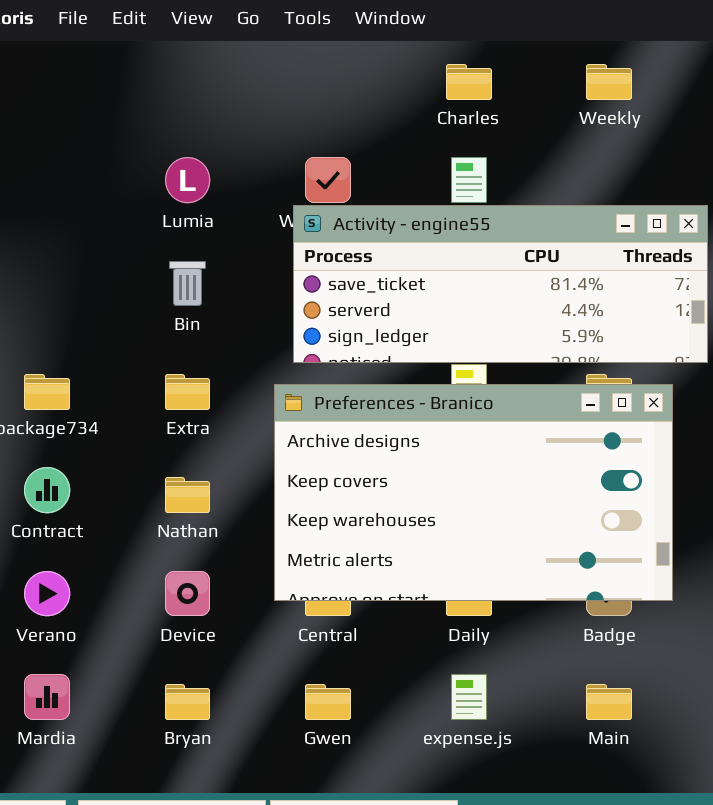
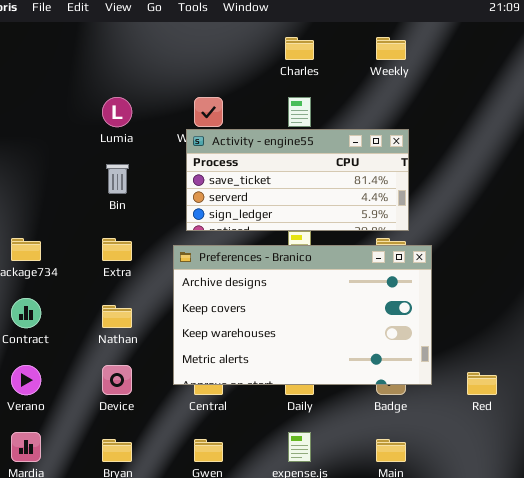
Activity - engine55: [293,205,708,363] -> [186,129,409,231], resized

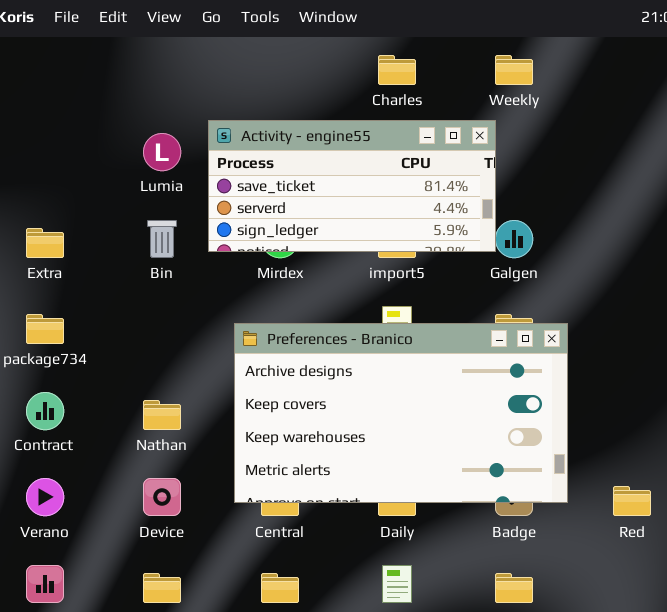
Activity - engine55: [186,129,409,231] -> [208,120,496,252], moved
Extra: [102,238,132,261] -> [26,228,64,258], moved

